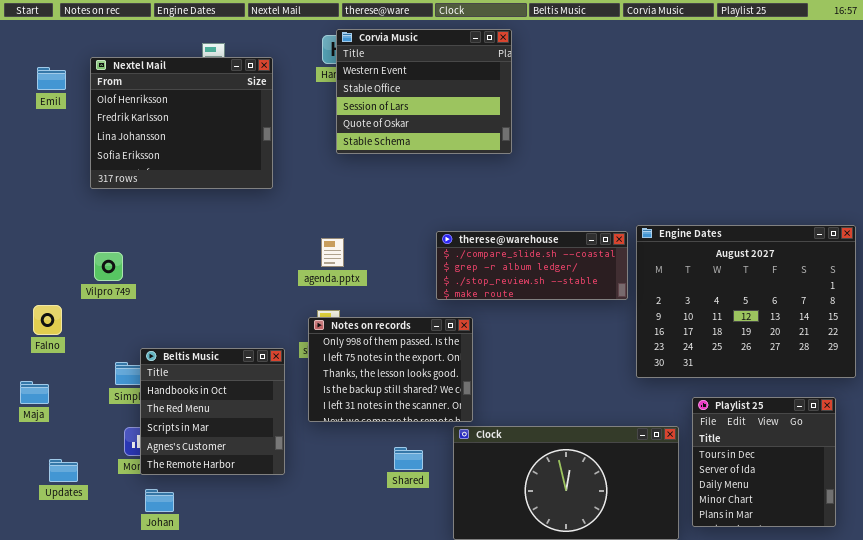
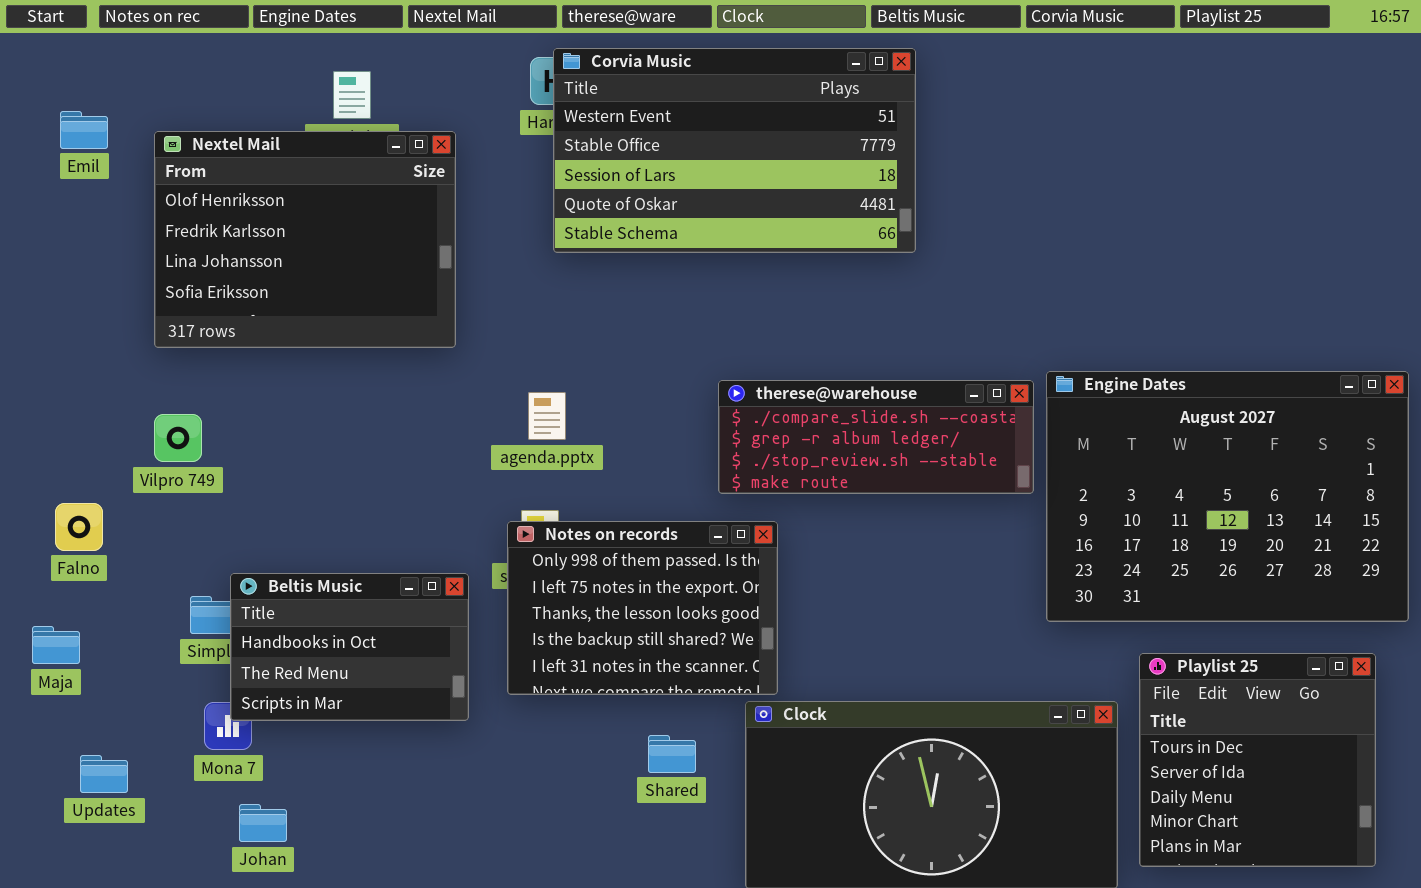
Corvia Music: [336,29,512,154] -> [553,48,916,253], resized
Nextel Mail: [90,57,273,189] -> [154,131,456,348], moved
Beltis Music: [140,348,285,475] -> [230,573,469,721], resized

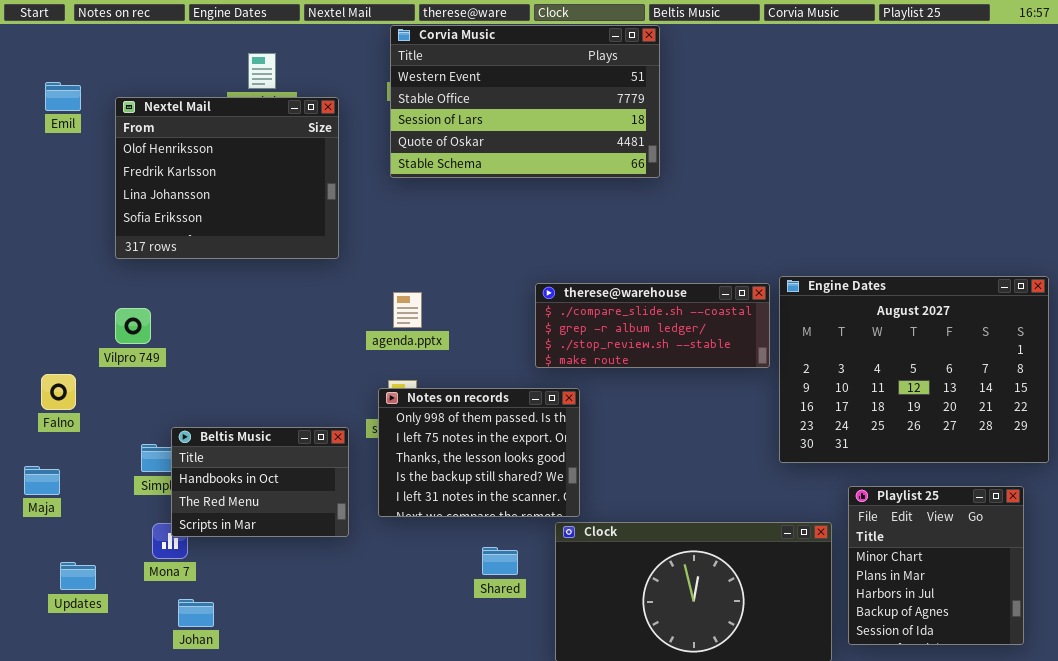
Corvia Music: [553,48,916,253] -> [390,25,660,178], moved
Playlist 25: [1139,653,1376,867] -> [848,486,1024,645], scrolled down 3 rows

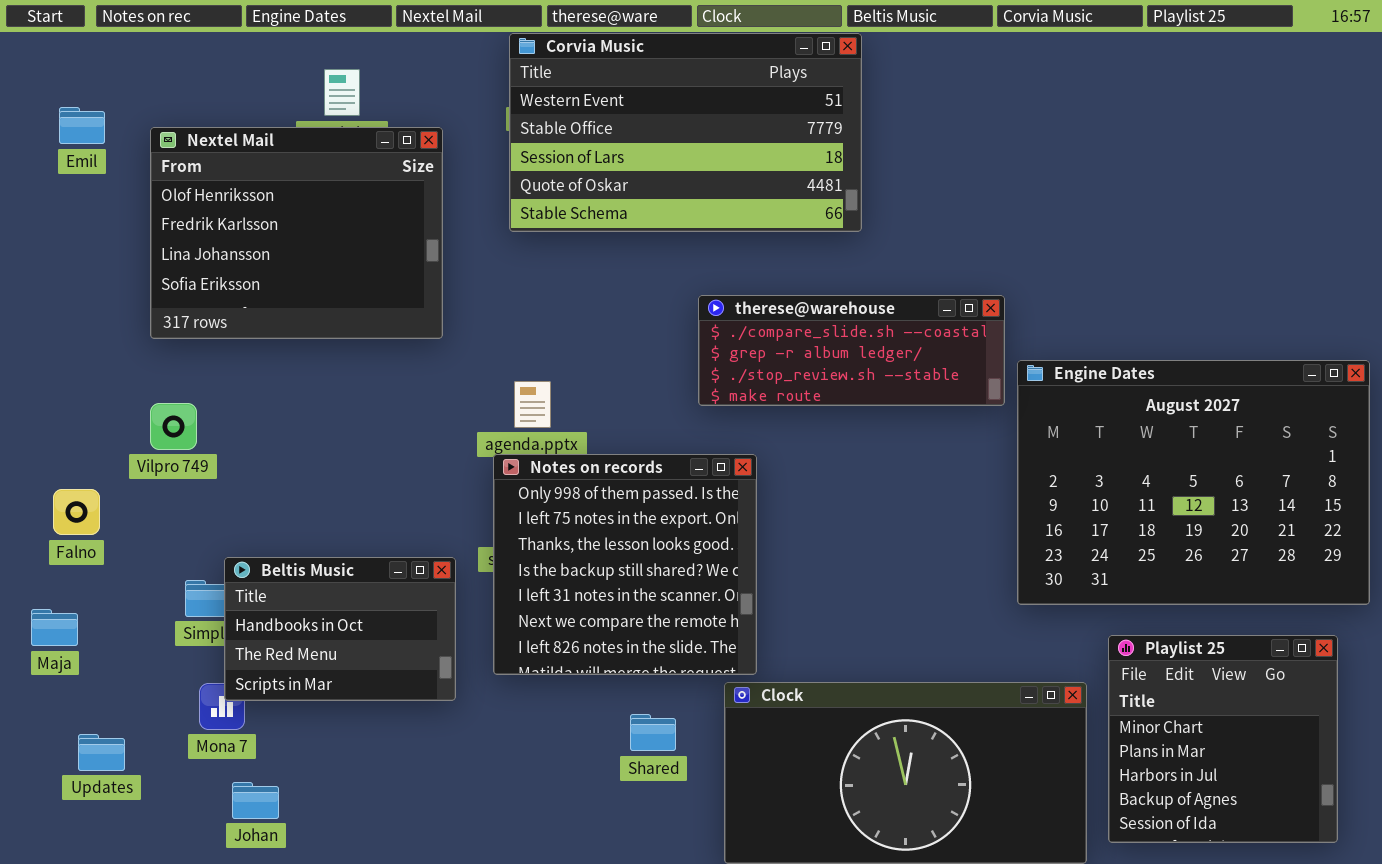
therese@warehouse: [535,283,770,368] -> [698,295,1005,406], moved
Notes on records: [378,388,580,517] -> [493,454,757,675], resized

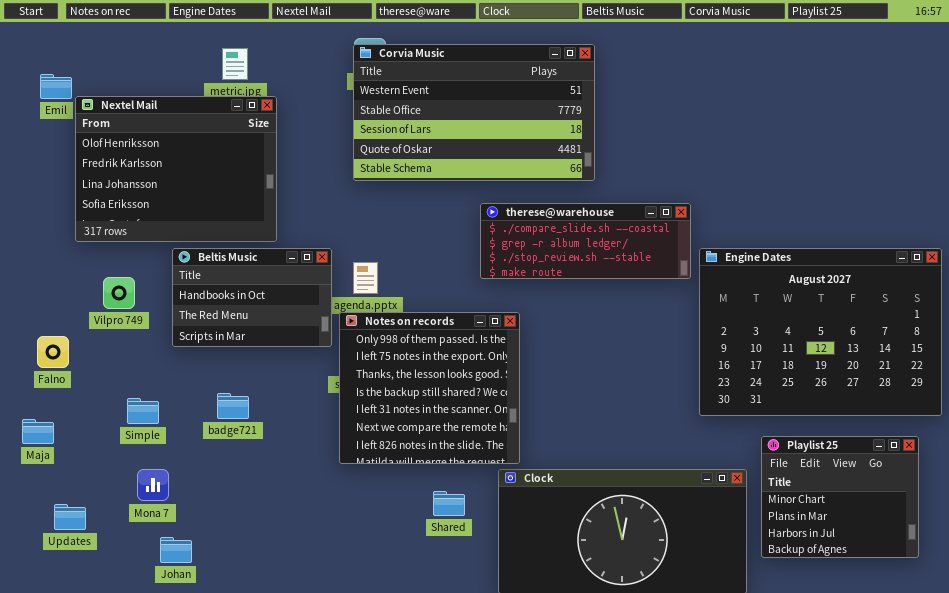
Corvia Music: [509,33,862,232] -> [353,44,595,181], moved
Nextel Mail: [150,127,443,339] -> [75,96,277,242], moved
Beltis Music: [224,557,456,701] -> [172,248,332,347], moved
Playlist 25: [1108,635,1338,843] -> [761,436,919,558], resized

